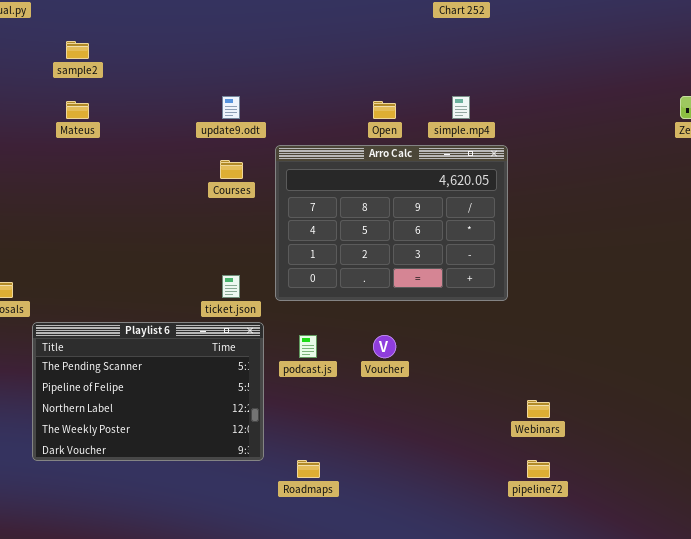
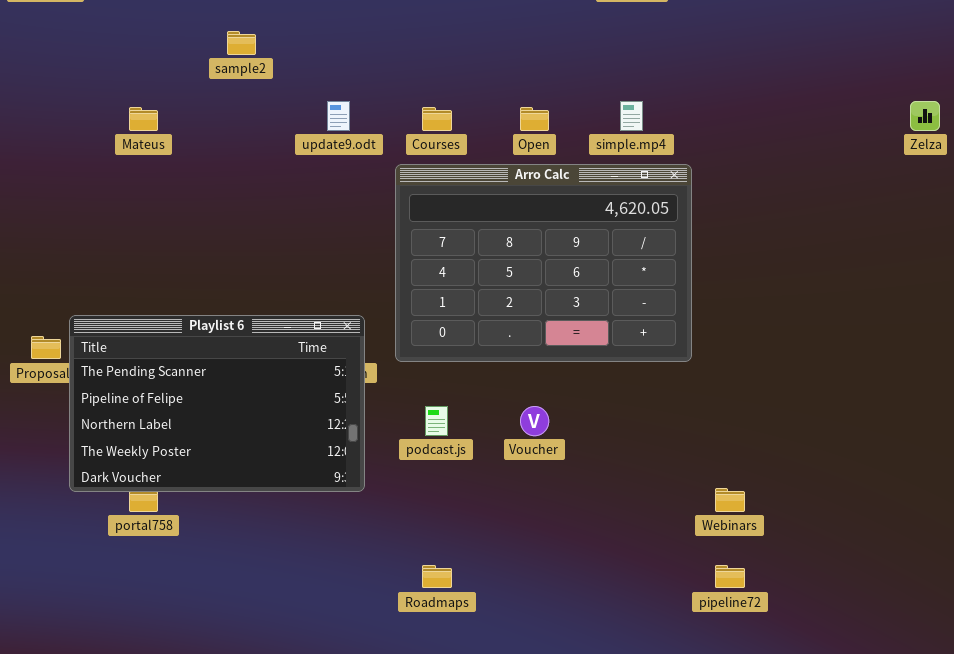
sample2: [66,41,89,59] -> [227,31,256,55], moved
Courses: [220,160,243,179] -> [422,107,452,131], moved
Playlist 6: [32,322,264,461] -> [69,315,365,492], moved

